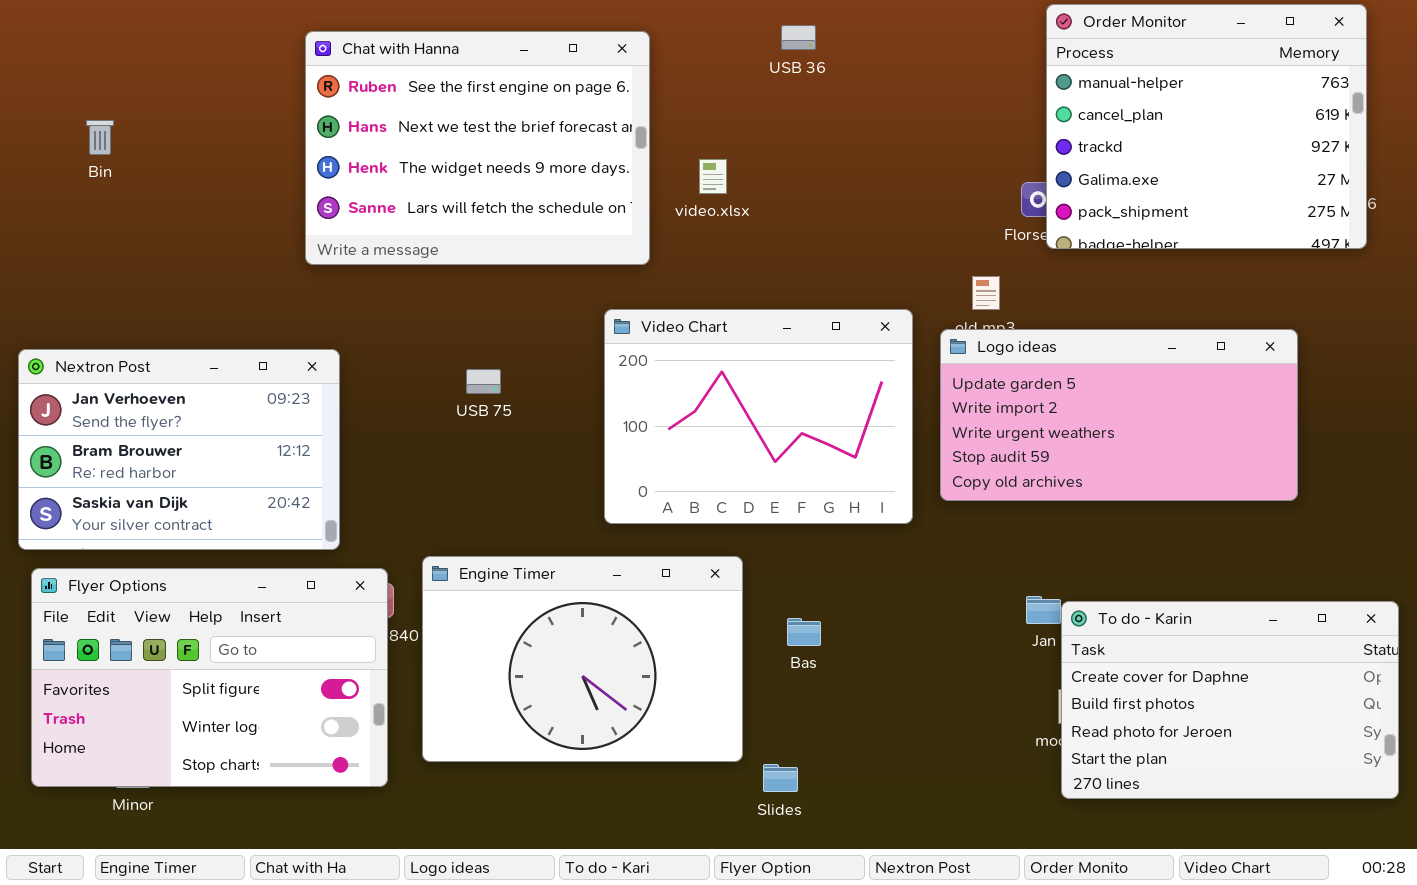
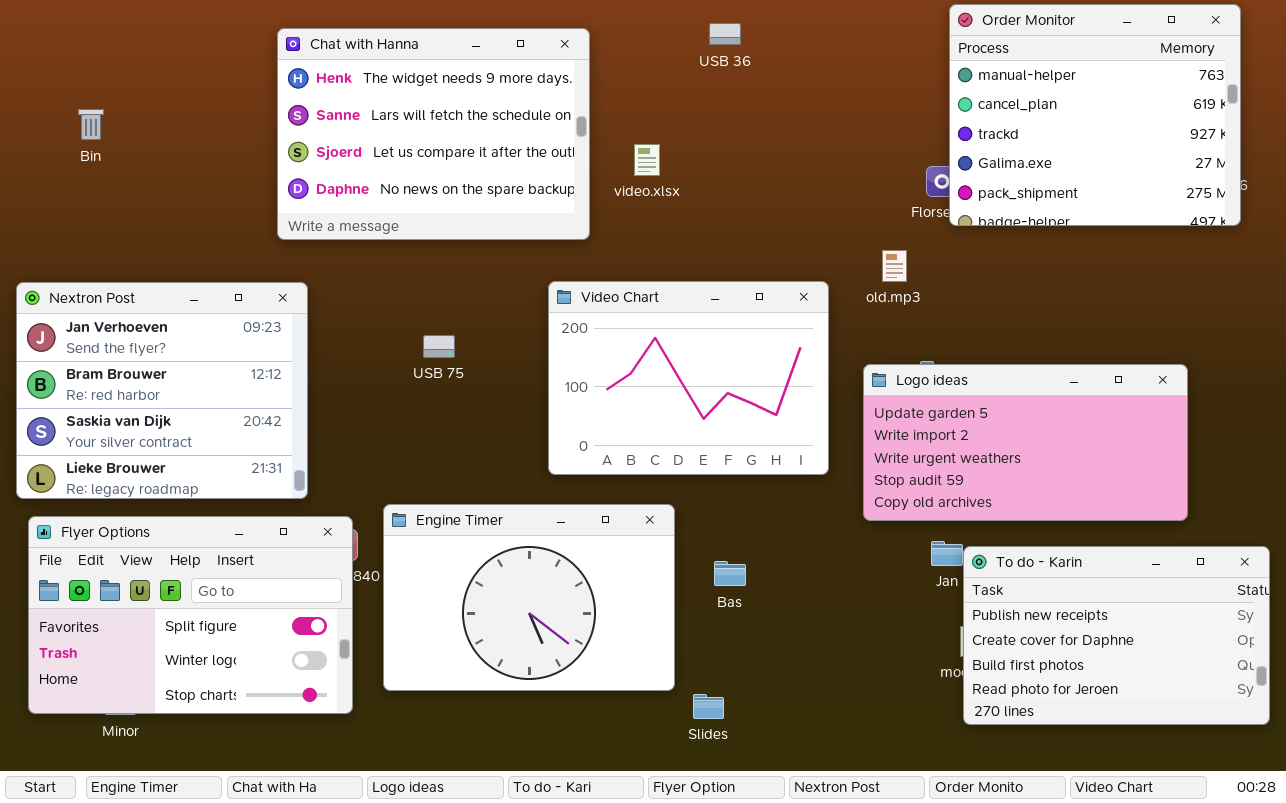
Chat with Hanna: [305,31,650,265] -> [277,28,590,240], scrolled down 2 rows
Logo ideas: [940,329,1298,501] -> [863,364,1188,521], moved
Nextron Post: [18,349,340,550] -> [16,282,308,499], resized
To do - Karin: [1061,601,1399,799] -> [963,546,1270,725], scrolled up 1 row

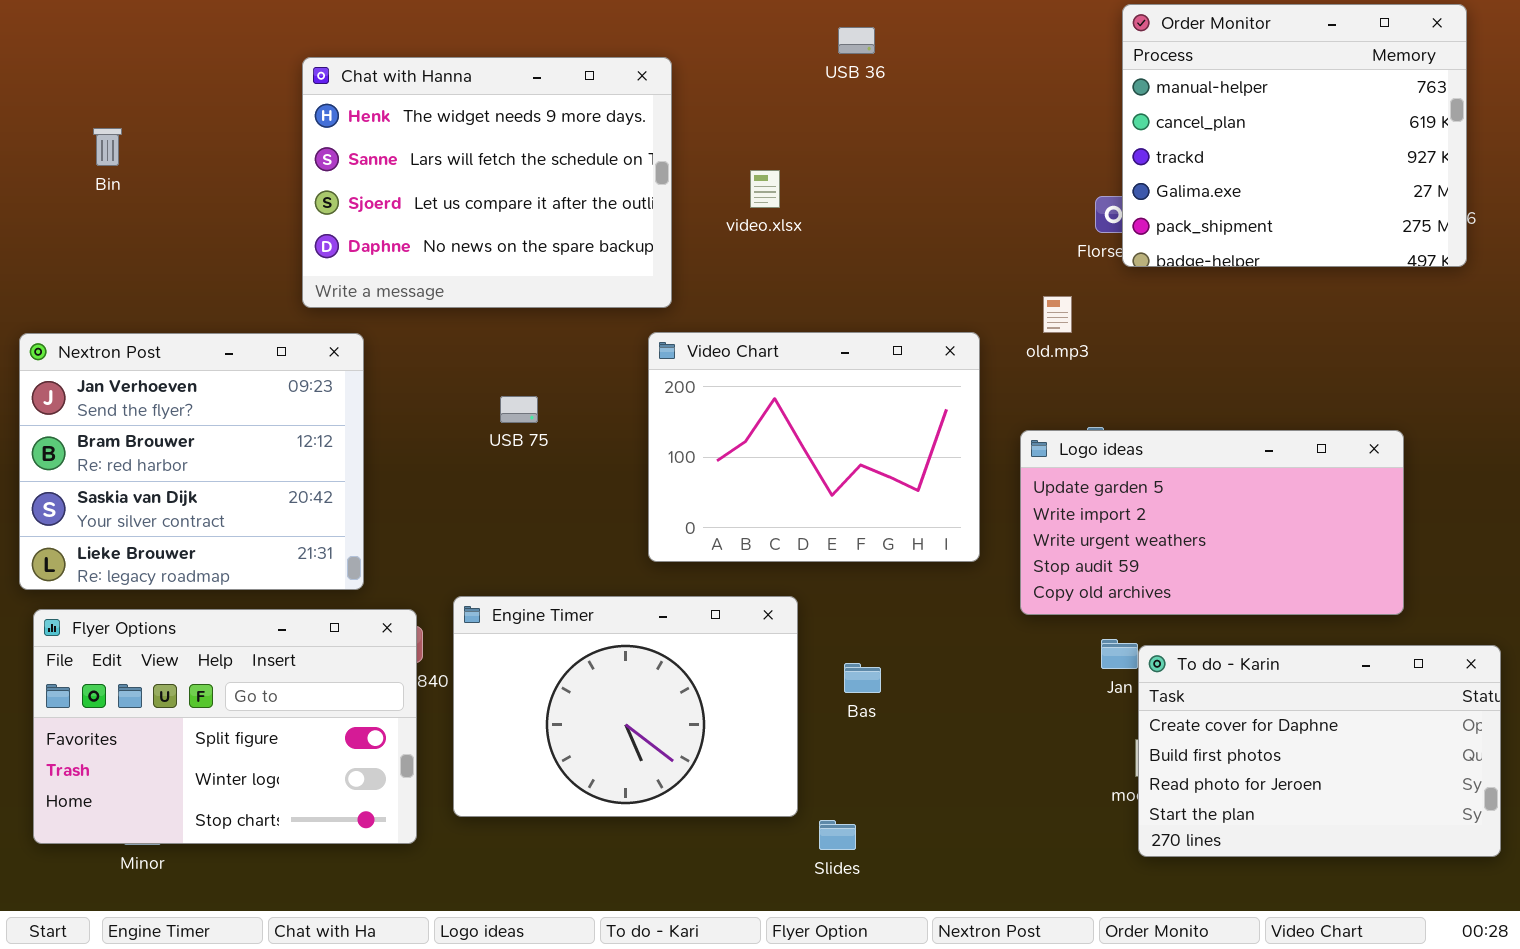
Chat with Hanna: [277,28,590,240] -> [302,57,672,308], moved
To do - Karin: [963,546,1270,725] -> [1138,645,1501,857], scrolled down 1 row

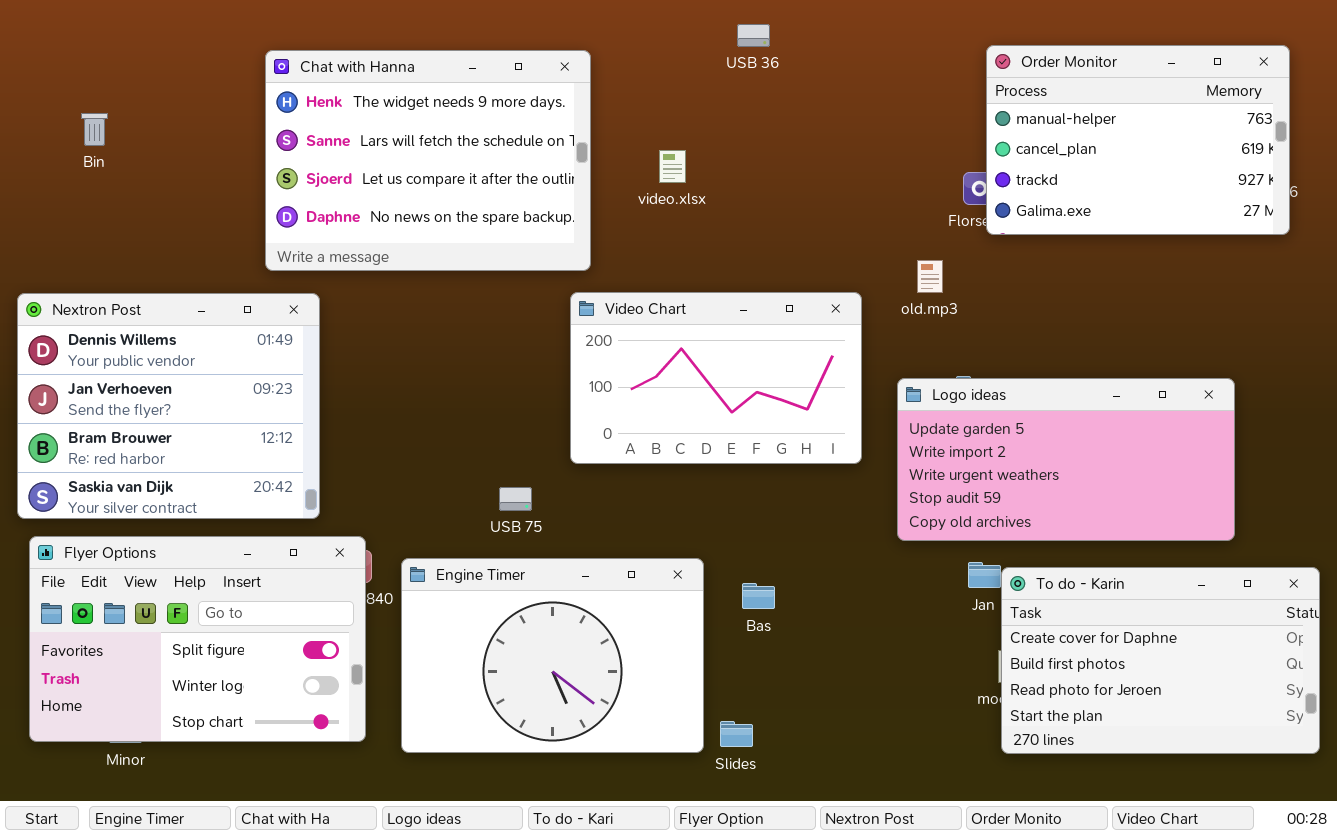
Order Monitor: [1122,4,1467,267] -> [986,45,1290,235], resized
Video Chart: [648,332,980,562] -> [570,292,862,464], resized
Nextron Post: [19,333,364,590] -> [17,293,320,519], scrolled up 1 row
USB 75: [500,396,538,423] -> [499,487,532,511], moved
Engine Timer: [453,596,798,817] -> [401,558,704,753], moved

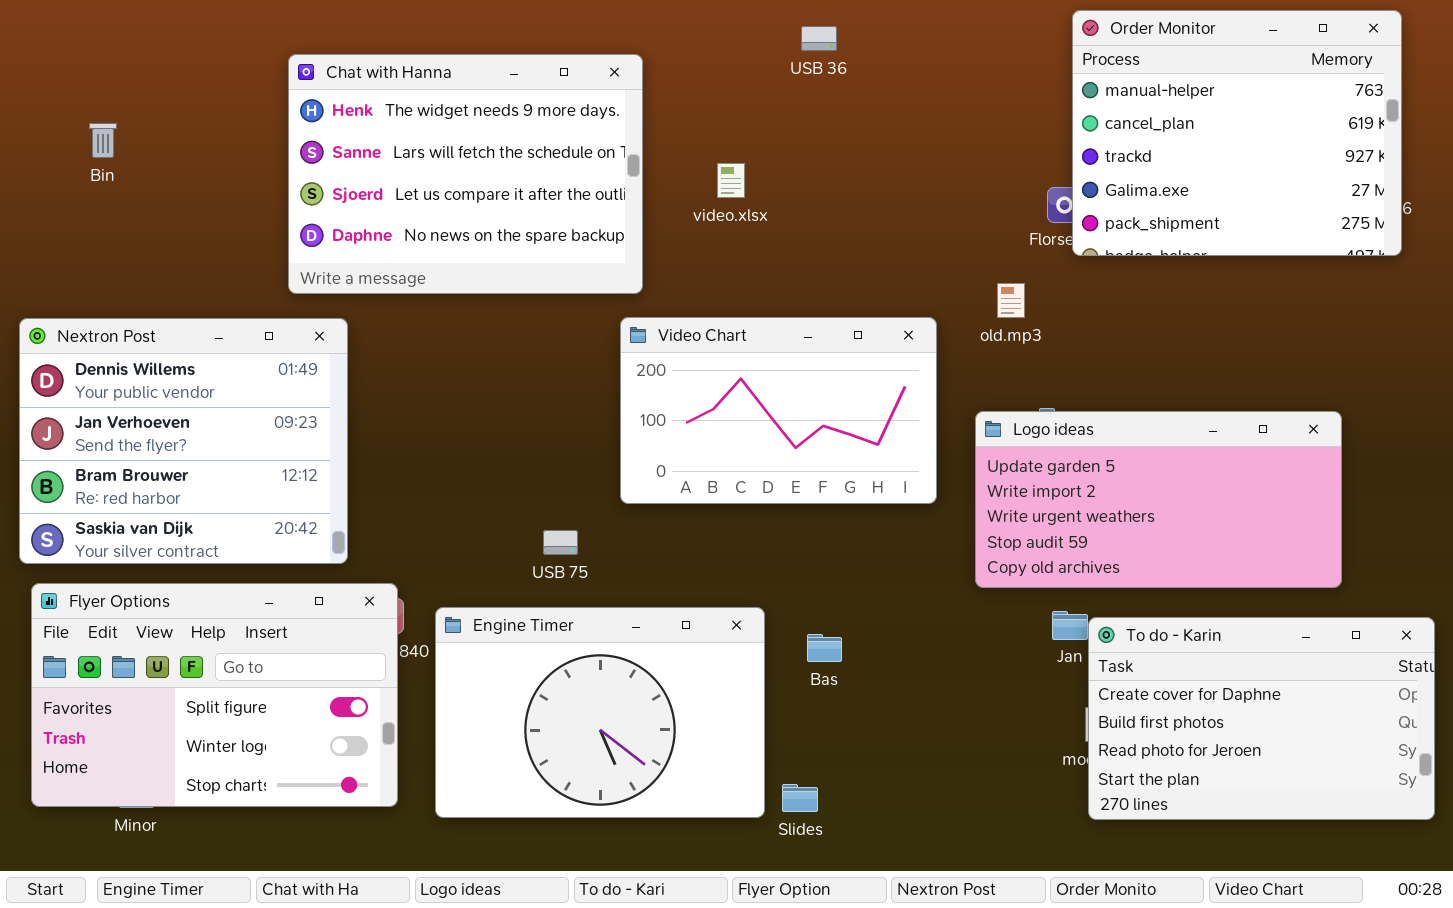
Order Monitor: [986,45,1290,235] -> [1072,10,1402,256], resized

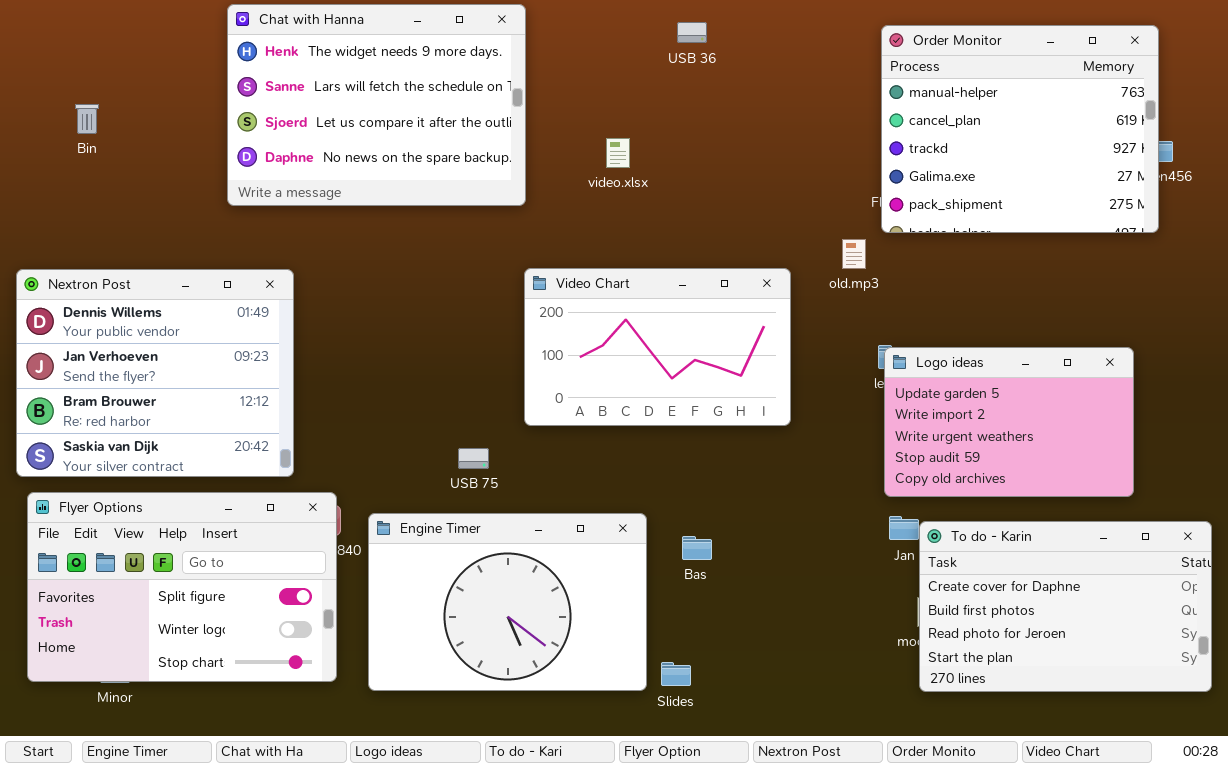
Order Monitor: [1072,10,1402,256] -> [881,25,1159,233], moved
Chat with Hanna: [288,54,643,294] -> [227,4,526,206], moved
Logo ideas: [975,411,1342,588] -> [884,347,1134,497], resized

